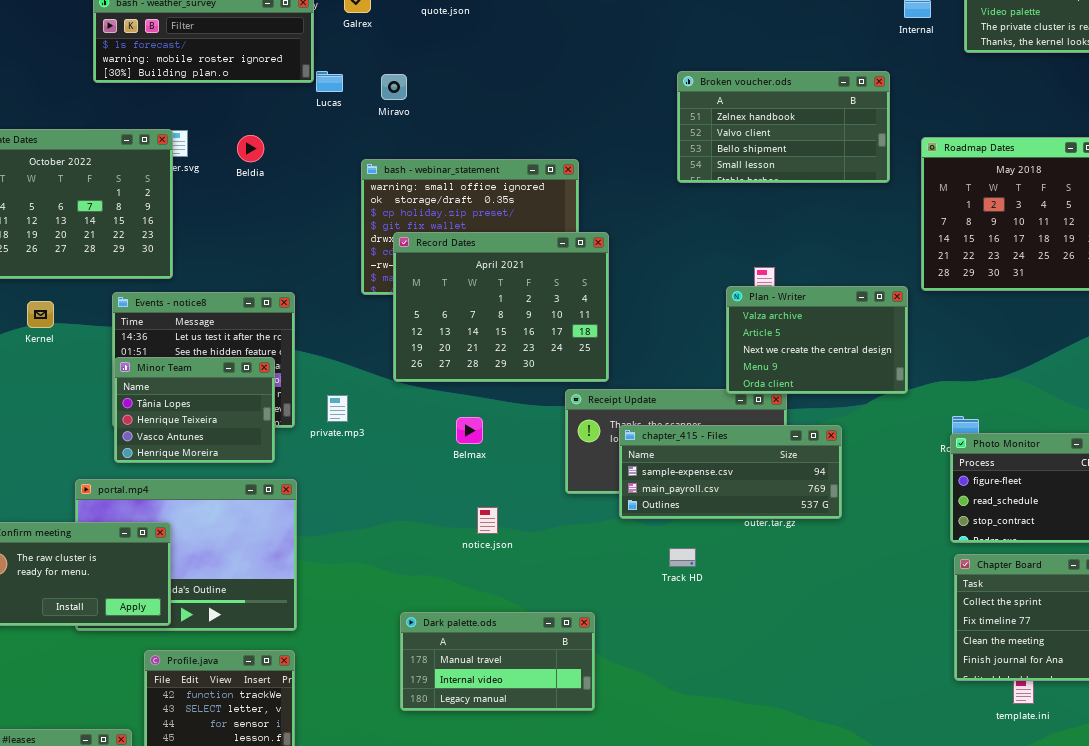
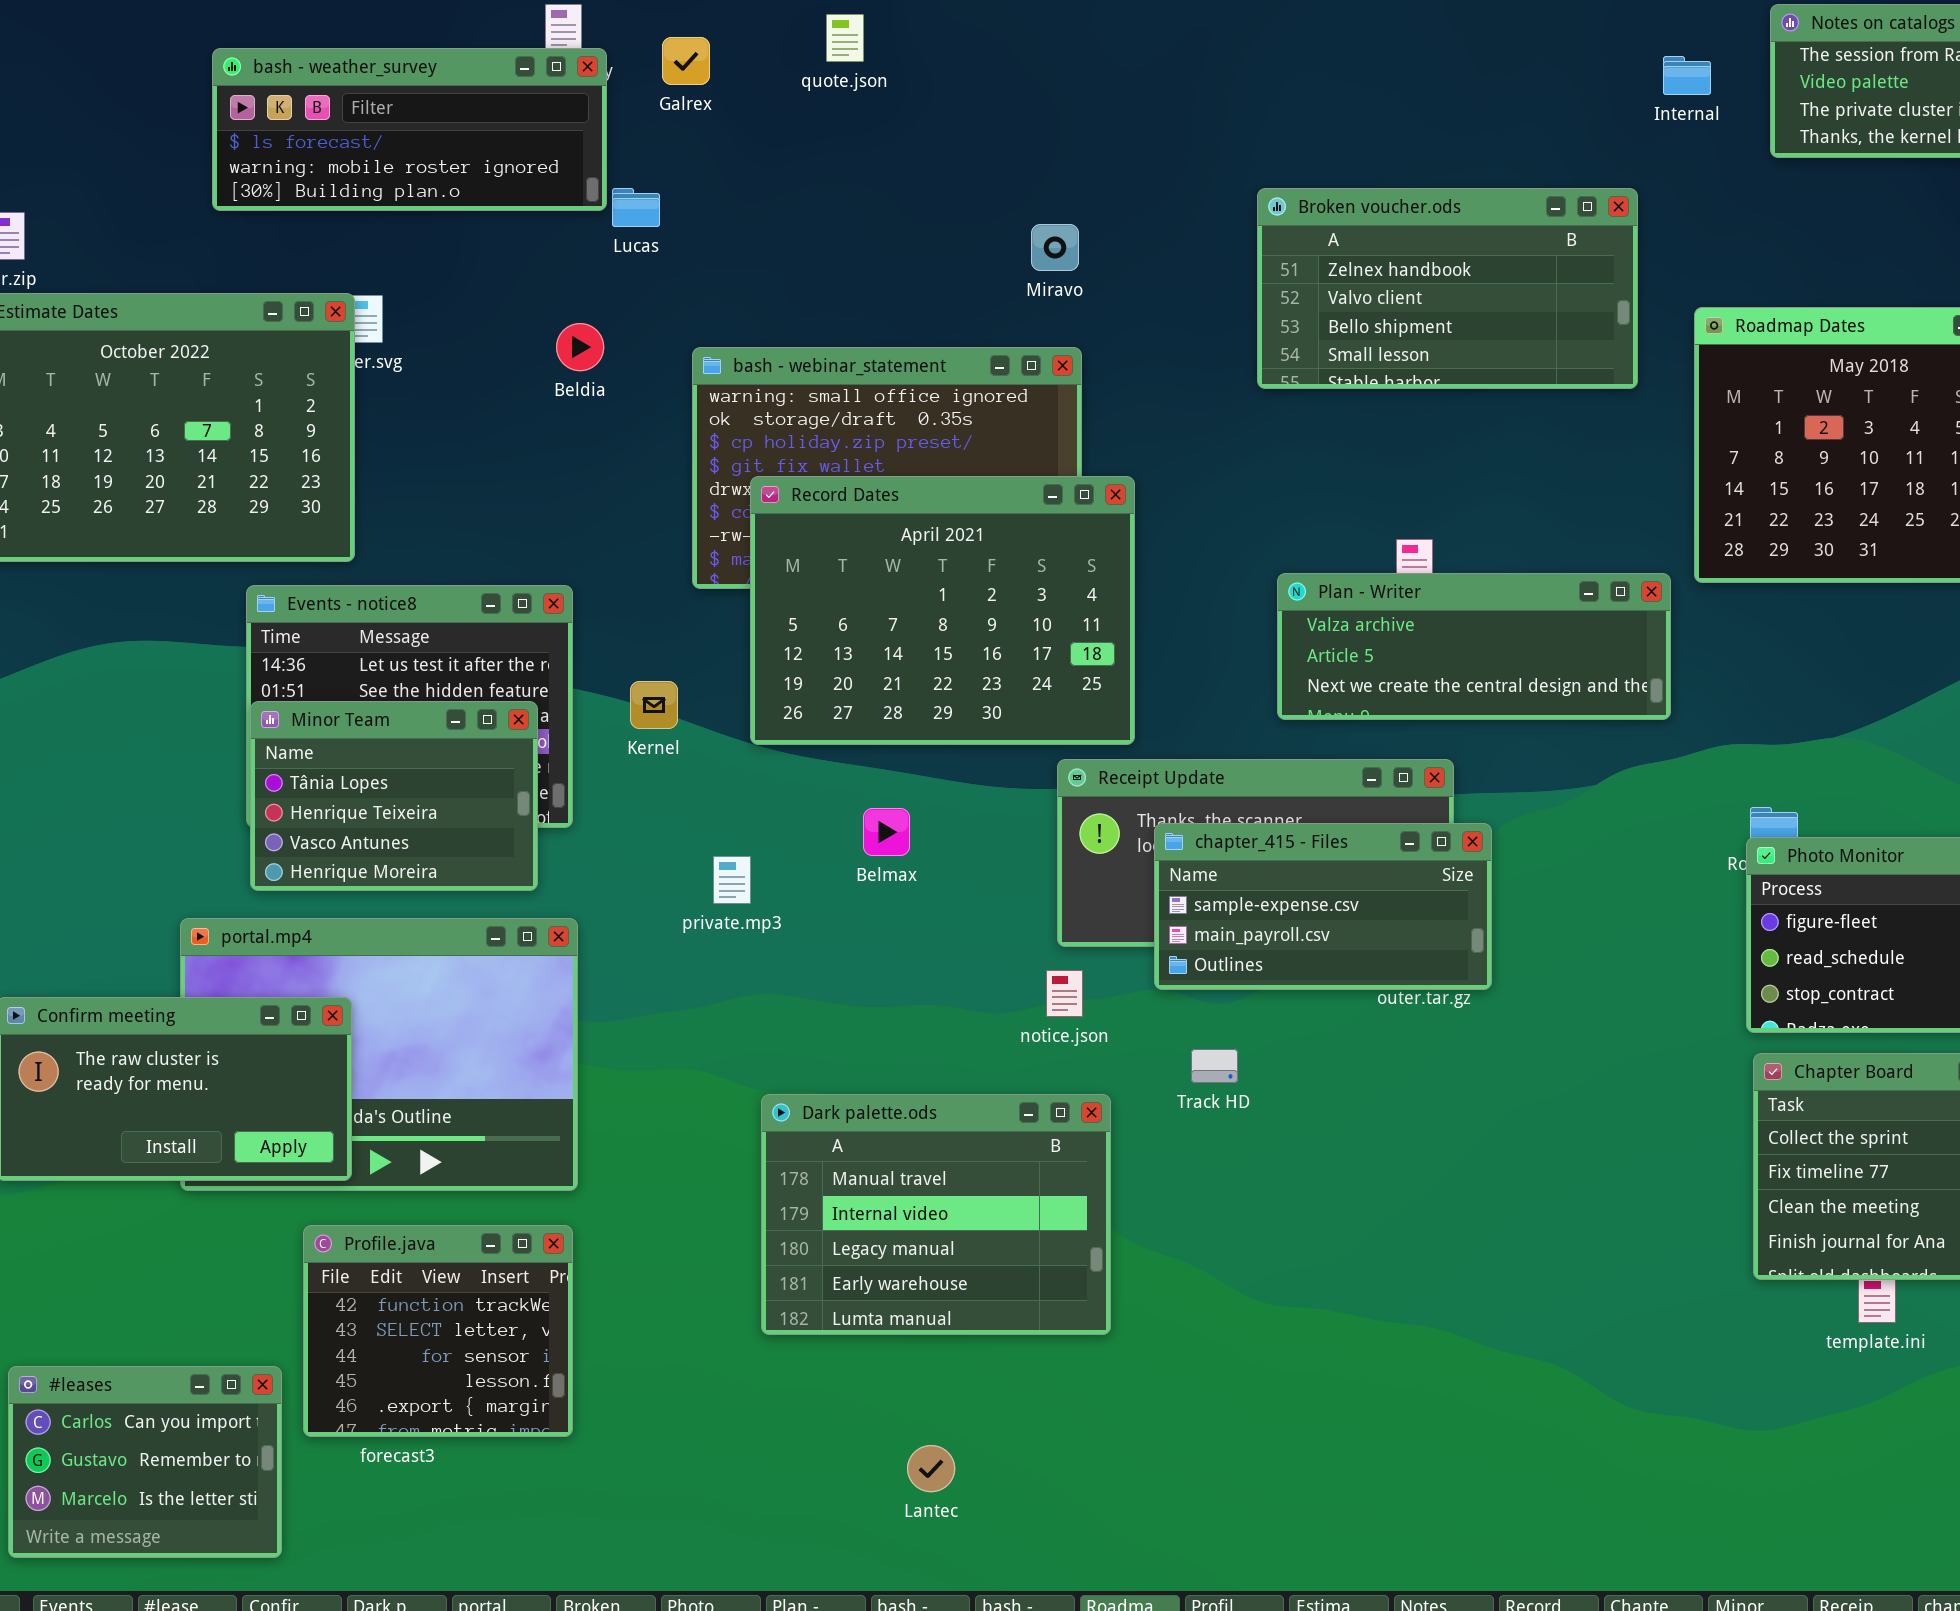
Miravo: [381,74,407,100] -> [1031,224,1079,271], moved
Beldia: [237,135,264,162] -> [556,323,604,371], moved
Plan - Writer: [726,286,908,394] -> [1277,573,1671,720], resized
Kernel: [27,301,54,328] -> [630,681,678,729], moved
private.mp3: [327,395,348,422] -> [713,856,751,904], moved
chapter_415 - Files: [619,425,842,519] -> [1154,823,1492,990], resized
notice.json: [477,507,498,534] -> [1046,970,1083,1017], moved
Track HD: [669,548,696,567] -> [1191,1049,1238,1083], moved
Dark palette.ods: [400,612,595,711] -> [761,1094,1111,1335], resized

